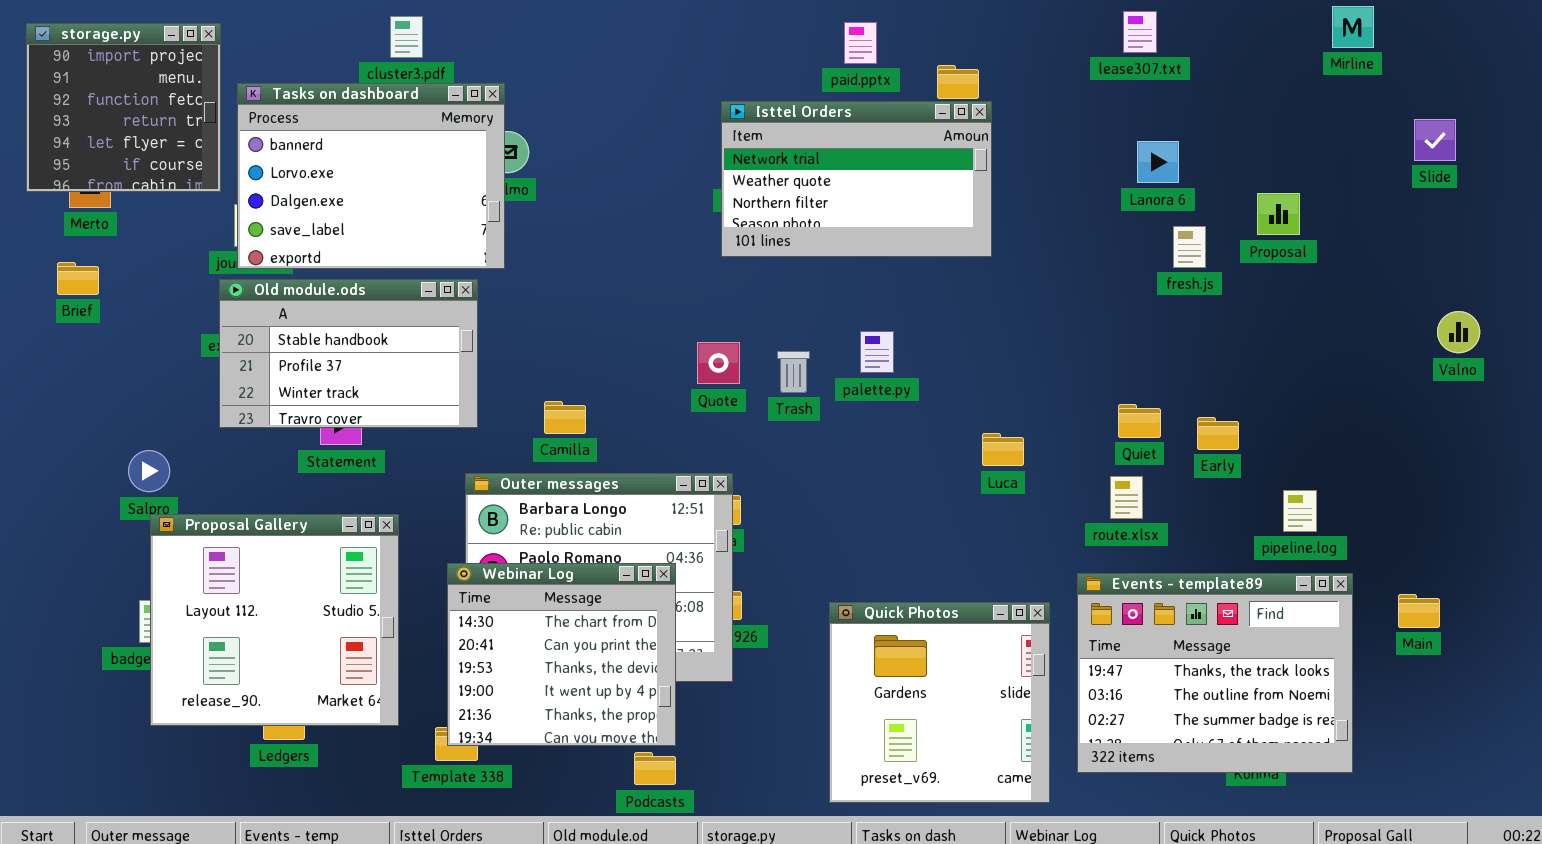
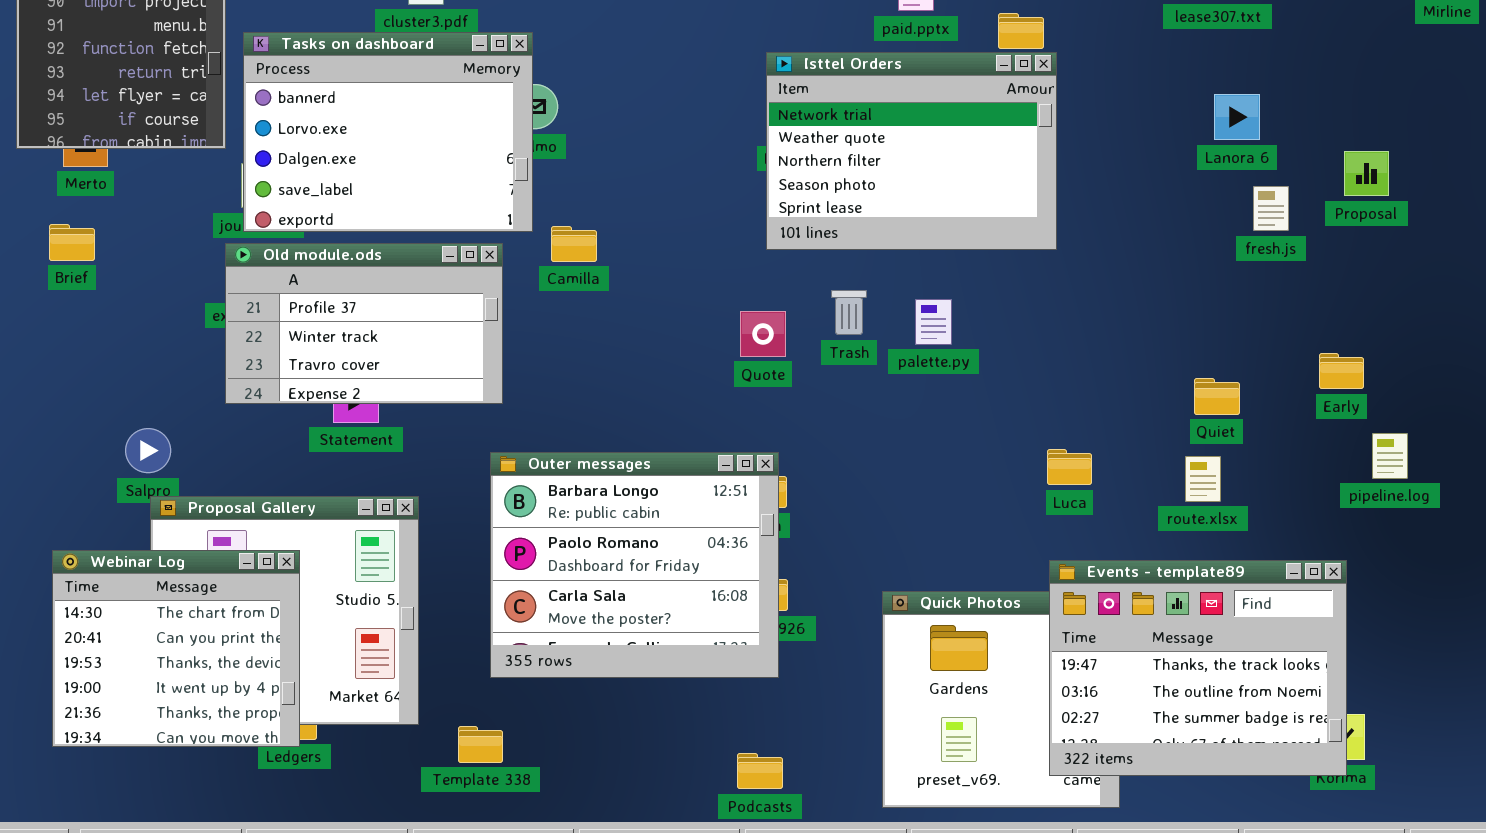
Isttel Orders: [721,101,992,257] -> [766,52,1057,250], resized
Old module.ods: [219,279,478,428] -> [225,243,503,404], scrolled down 1 row
Trash: [777,351,810,393] -> [831,290,867,335], moved
Camilla: [544,401,586,434] -> [551,226,597,262], moved
Early: [1197,417,1239,450] -> [1319,353,1364,389], moved
Luca: [982,433,1024,466] -> [1047,449,1092,485], moved
pipeline.log: [1283,490,1317,532] -> [1372,433,1408,479], moved
Webinar Log: [447,563,676,746] -> [52,550,300,747], moved
Events - template89: [1077,573,1353,773] -> [1049,560,1347,776], moved
Podcasts: [634,752,676,785] -> [737,753,783,789], moved

